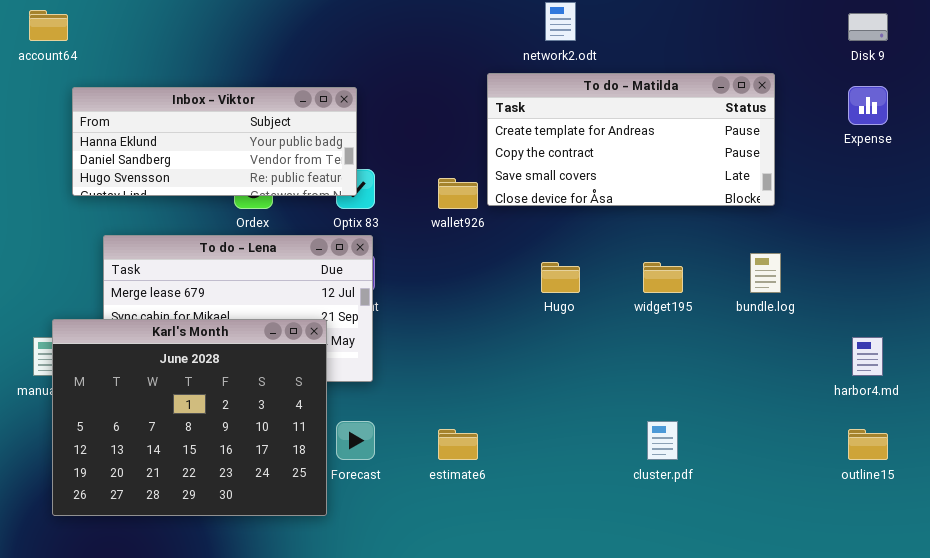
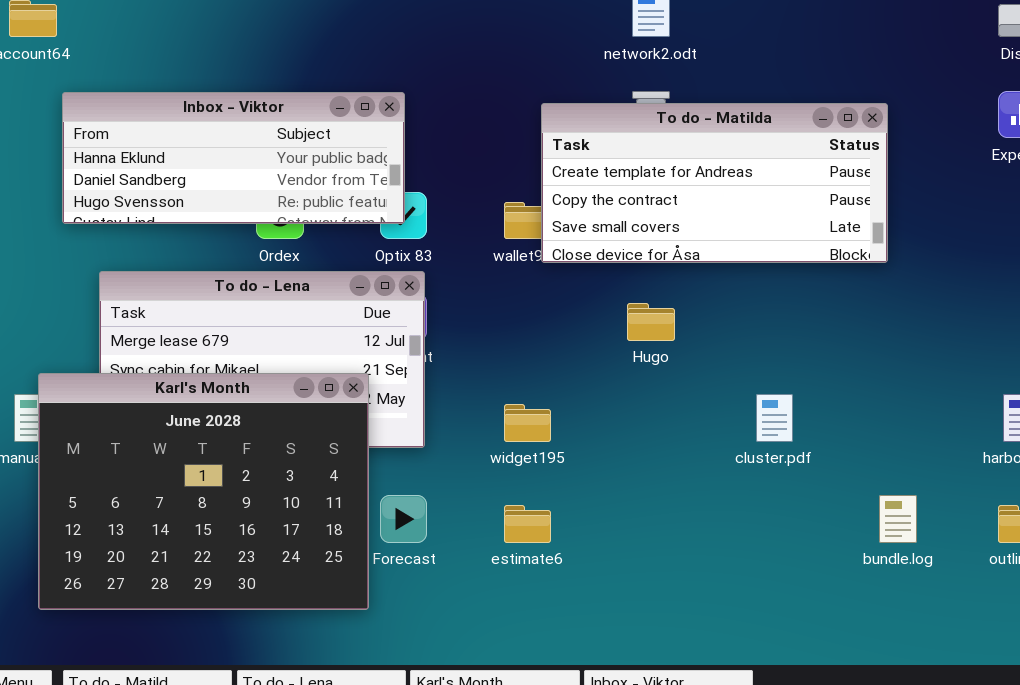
To do - Matilda: [487,73,775,206] -> [541,103,888,263], moved
bundle.log: [750,253,781,293] -> [879,495,917,543], moved
widget195: [643,262,683,293] -> [504,404,551,442], moved
cluster.pdf: [647,421,678,460] -> [756,394,793,442], moved

